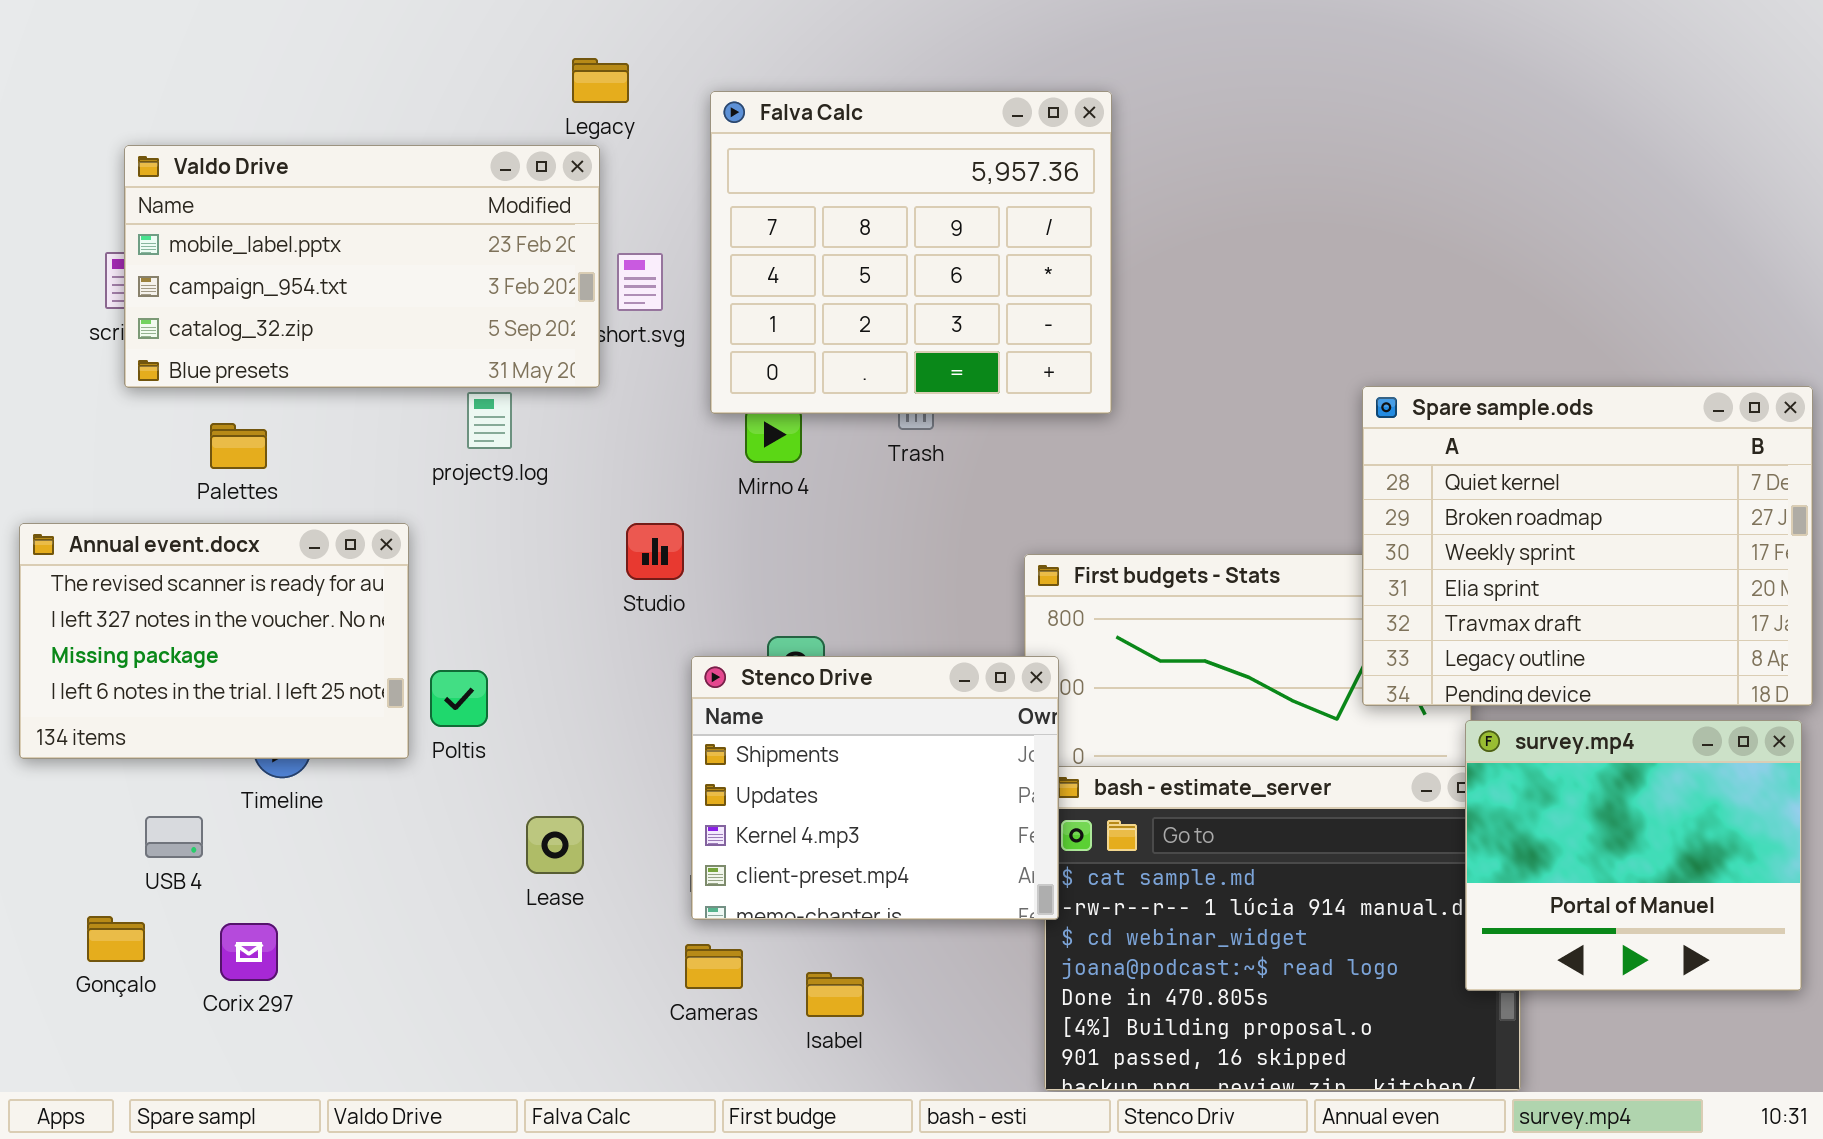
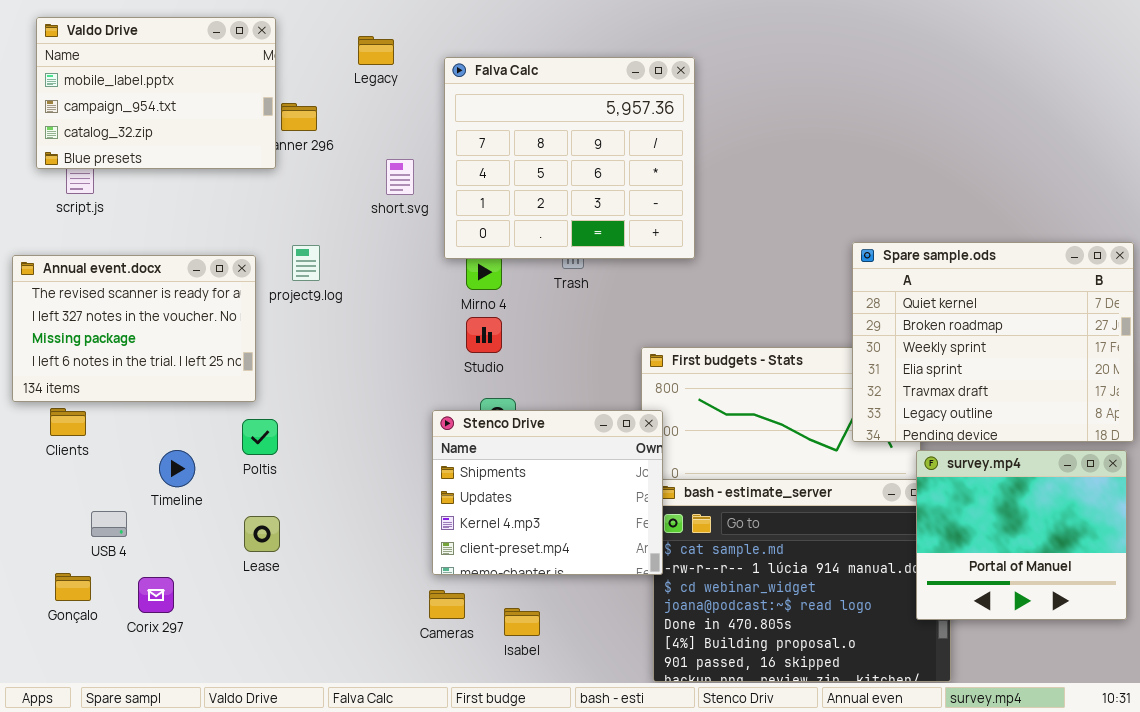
Valdo Drive: [124,145,600,388] -> [36,17,276,169], moved, resized
Annual event.docx: [19,523,409,759] -> [12,255,256,402], moved
Studio: [626,523,684,580] -> [466,317,502,353], moved
Poltis: [430,670,488,727] -> [242,419,278,455], moved
Lease: [526,816,584,874] -> [244,516,280,552], moved

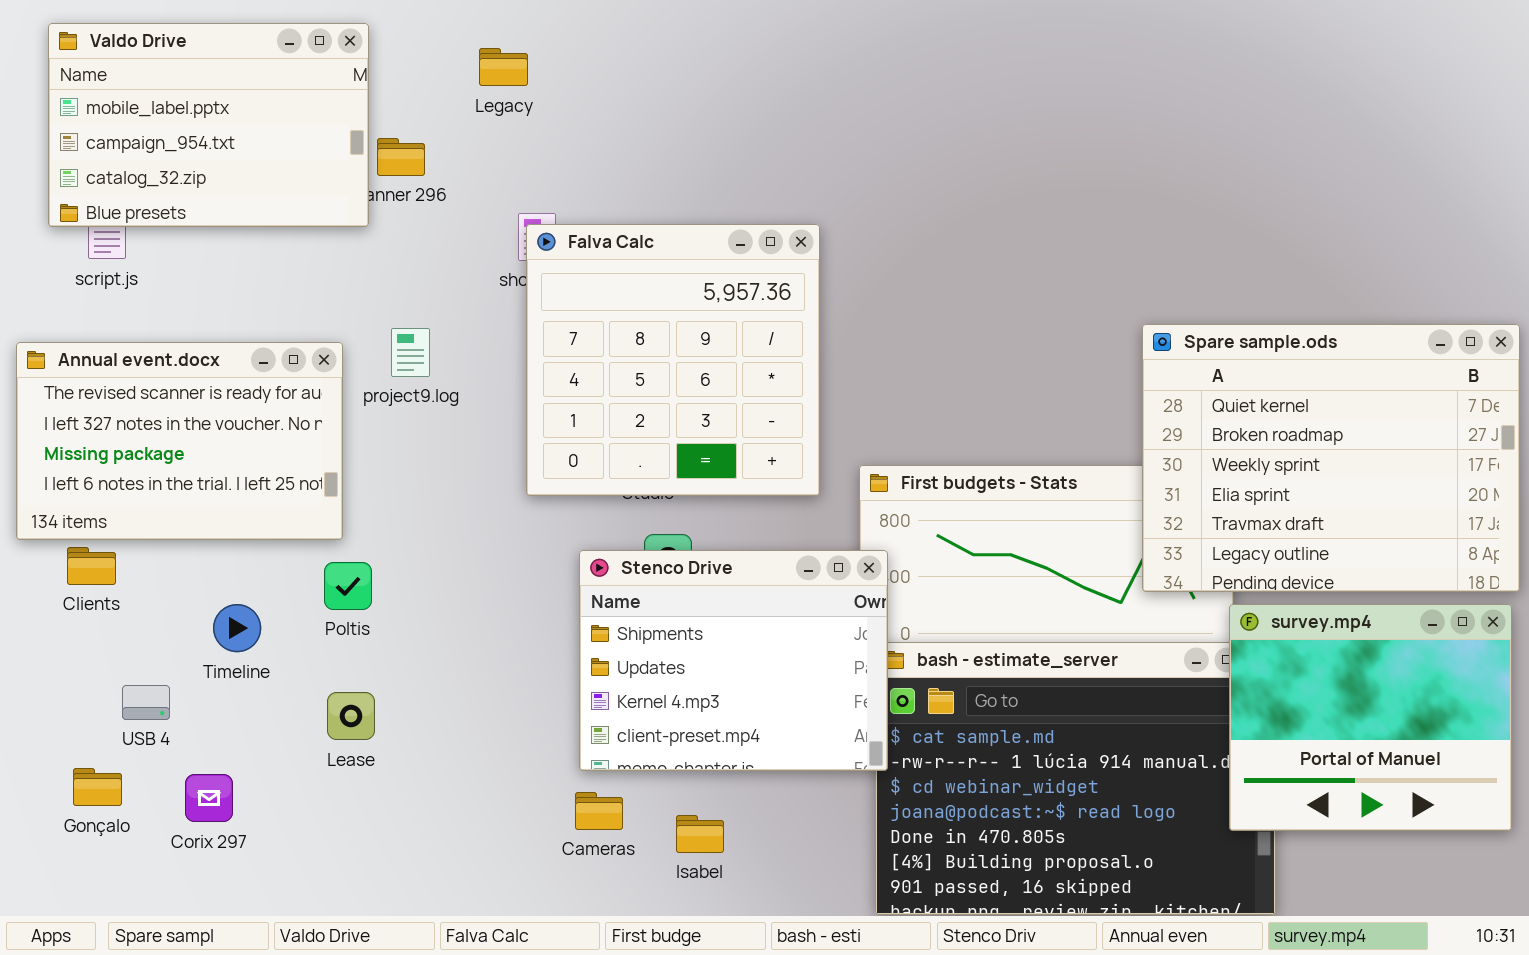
Falva Calc: [444,57,695,259] -> [526,224,820,496], moved, resized

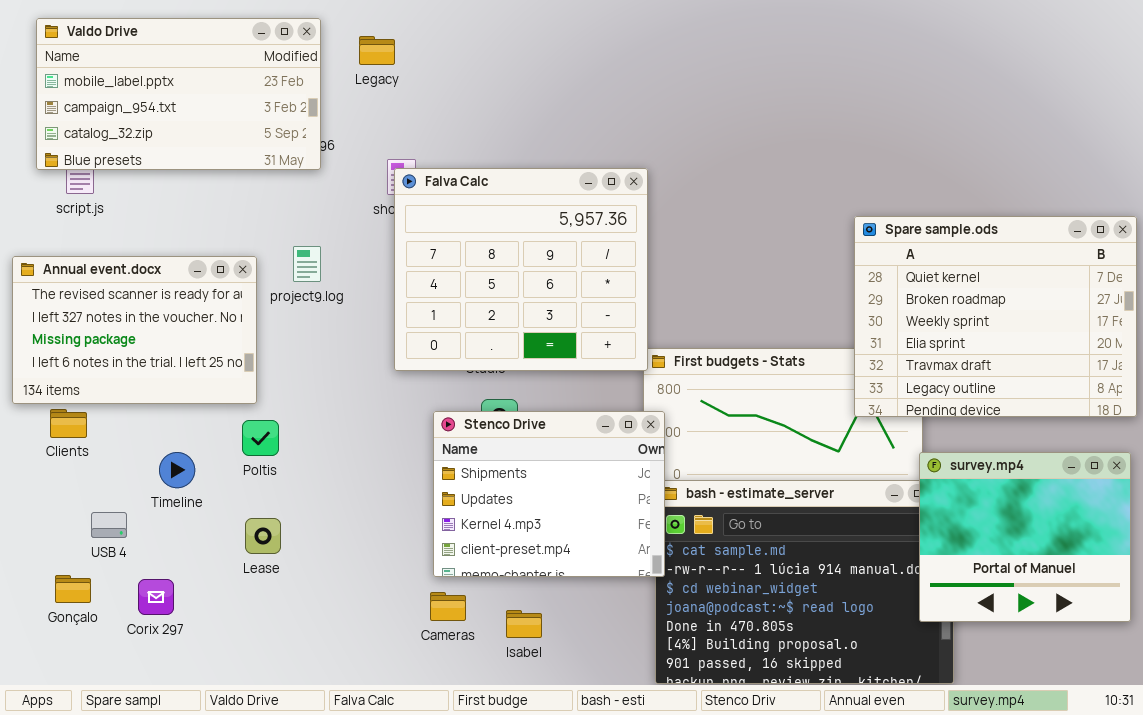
Valdo Drive: [48,23,369,227] -> [36,18,321,170], resized
Falva Calc: [526,224,820,496] -> [394,168,648,371], resized
Spare sample.ods: [1142,324,1520,592] -> [854,216,1137,417], moved

